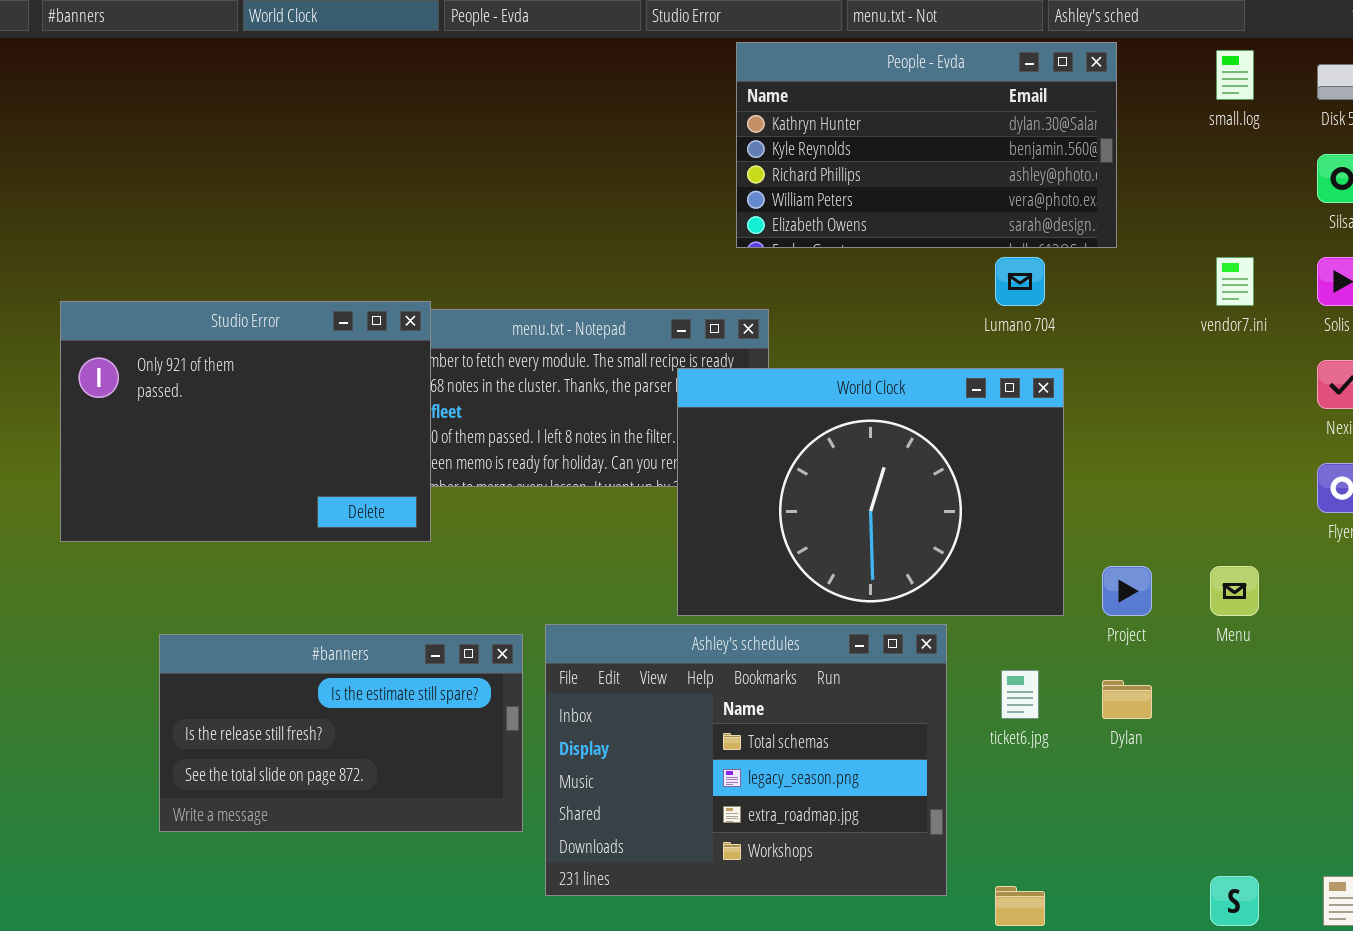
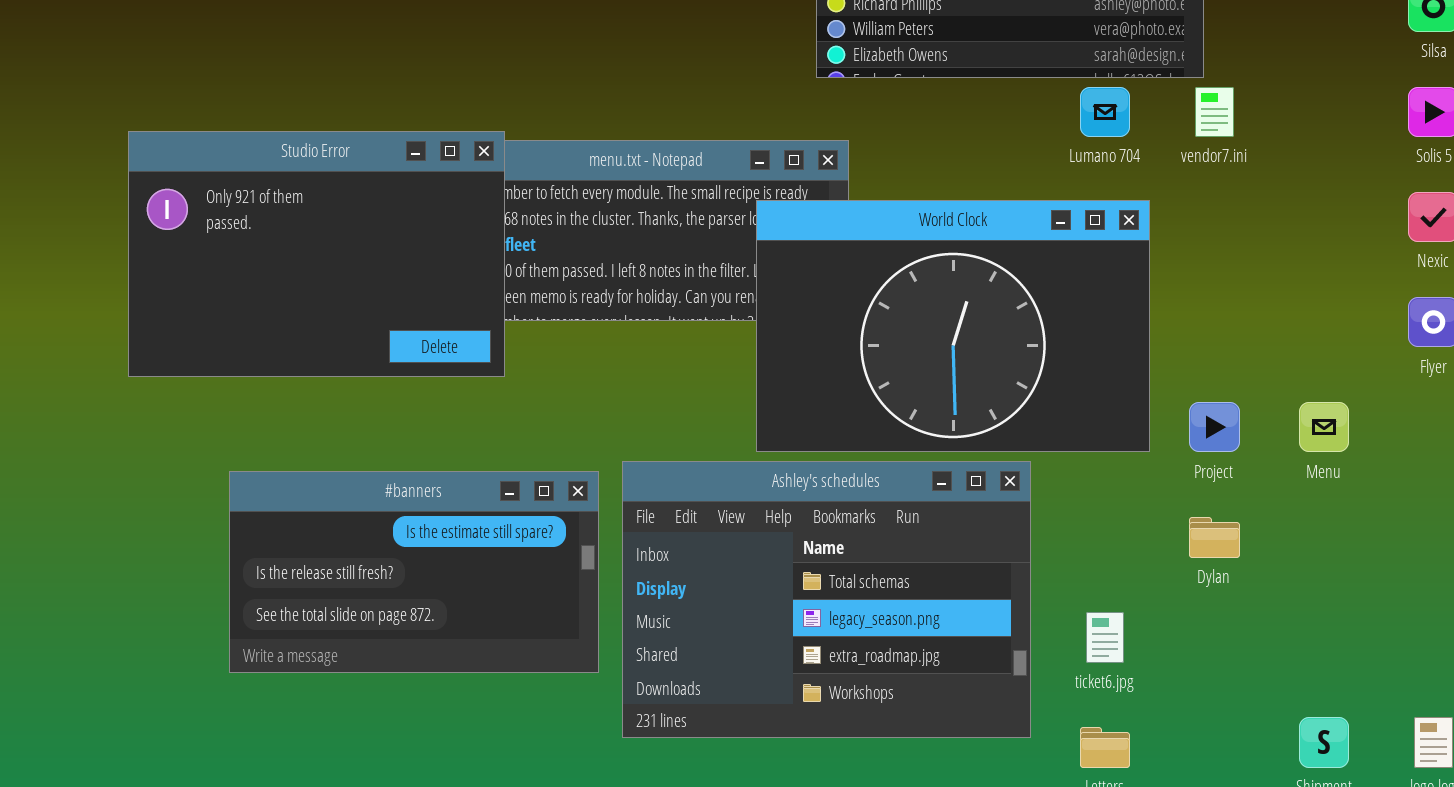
vendor7.ini: [1216,257,1254,306] -> [1195,87,1234,137], moved
ticket6.jpg: [1001,670,1039,719] -> [1086,612,1124,663], moved

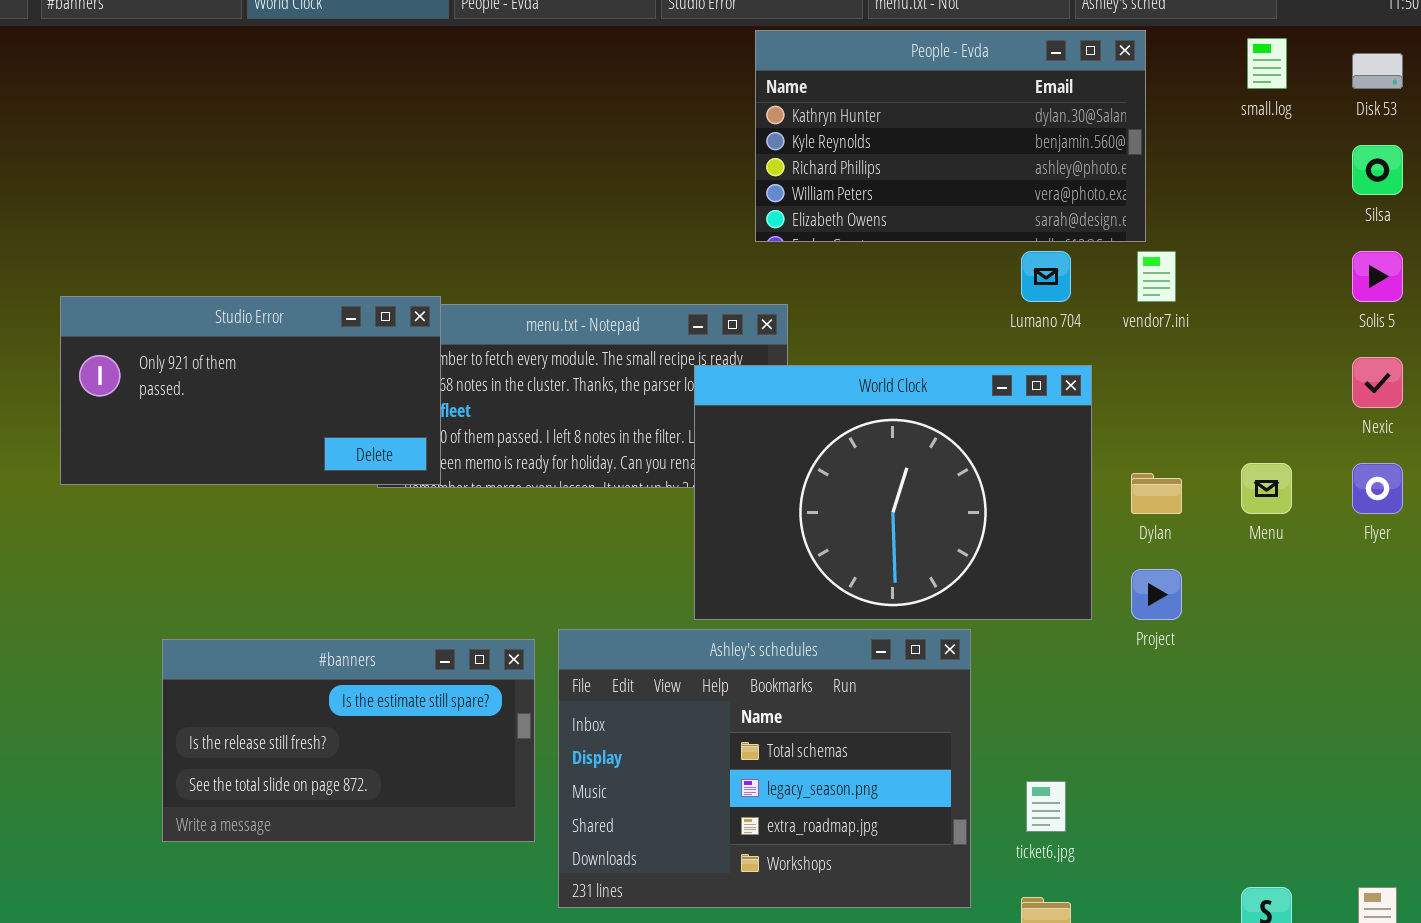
Studio Error: [128,131,505,377] -> [60,296,441,485], resized
Menu: [1299,402,1349,452] -> [1241,463,1292,514], moved
Dylan: [1189,517,1240,558] -> [1131,473,1182,514], moved

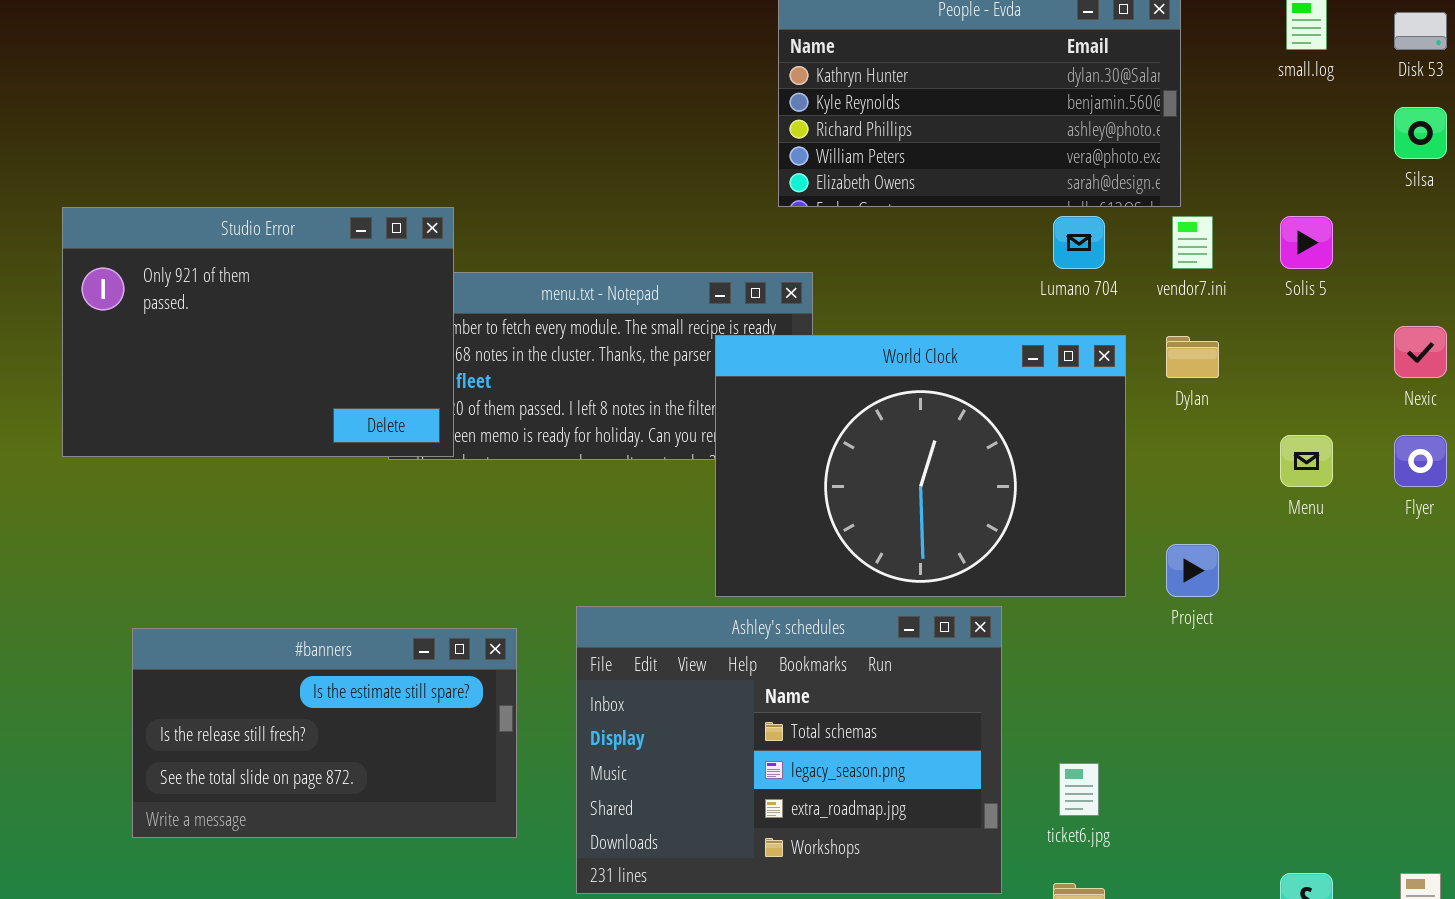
Solis 5: [1352,251,1403,302] -> [1280,216,1333,269], moved
Studio Error: [60,296,441,485] -> [62,207,454,457], resized
Dylan: [1131,473,1182,514] -> [1166,336,1219,378], moved
#banners: [162,639,535,842] -> [132,628,517,838], moved

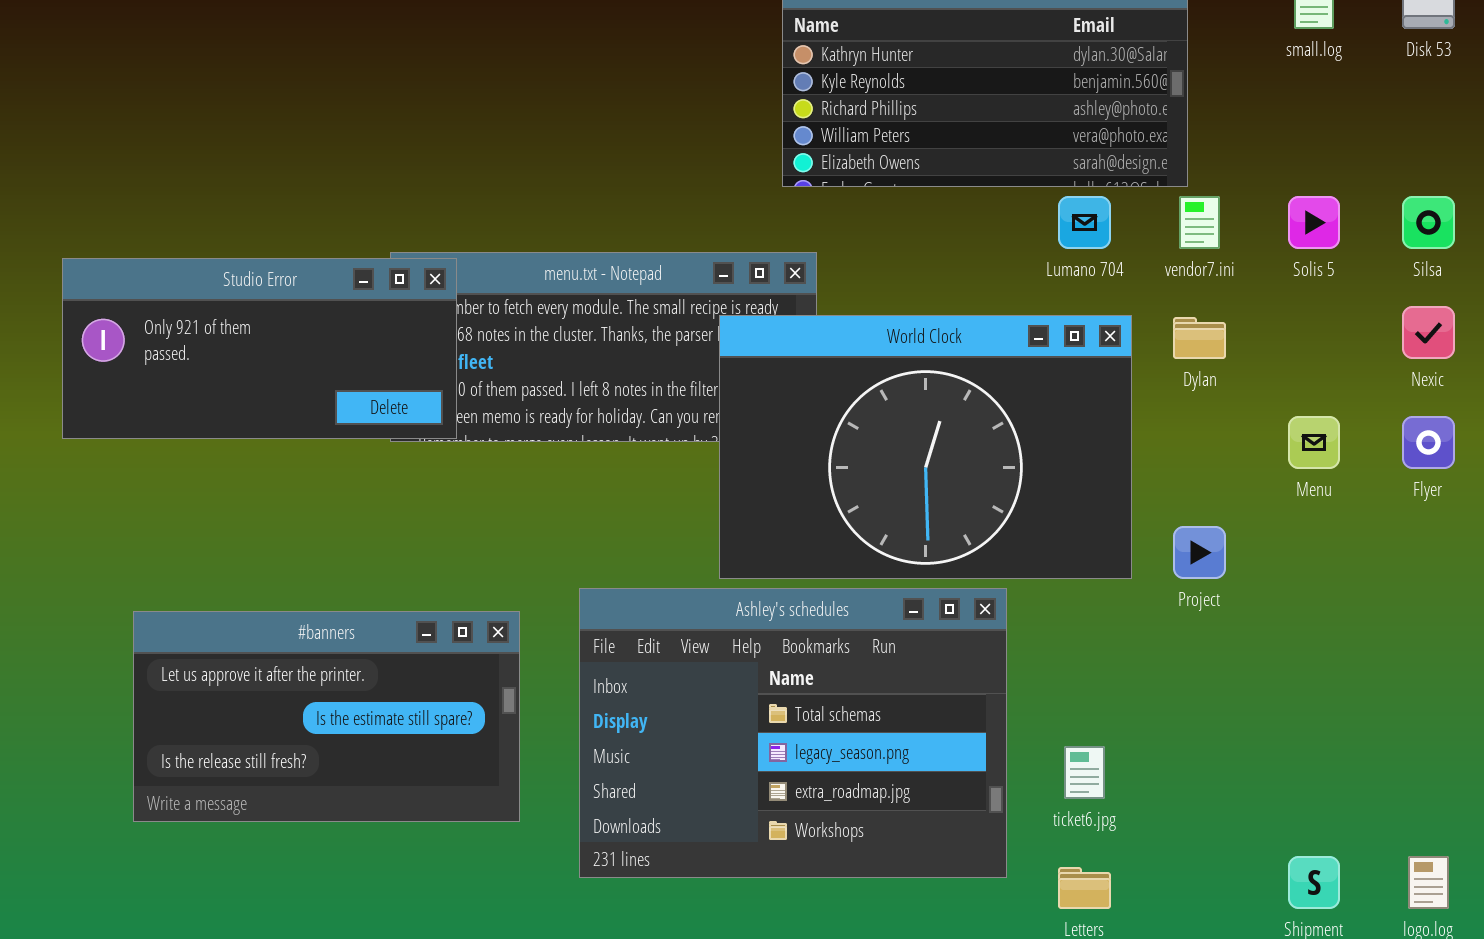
Silsa: [1394,107,1447,159] -> [1402,196,1455,249], moved
Studio Error: [62,207,454,457] -> [62,258,457,439], resized
#banners: [132,628,517,838] -> [133,611,520,822], scrolled up 1 row

